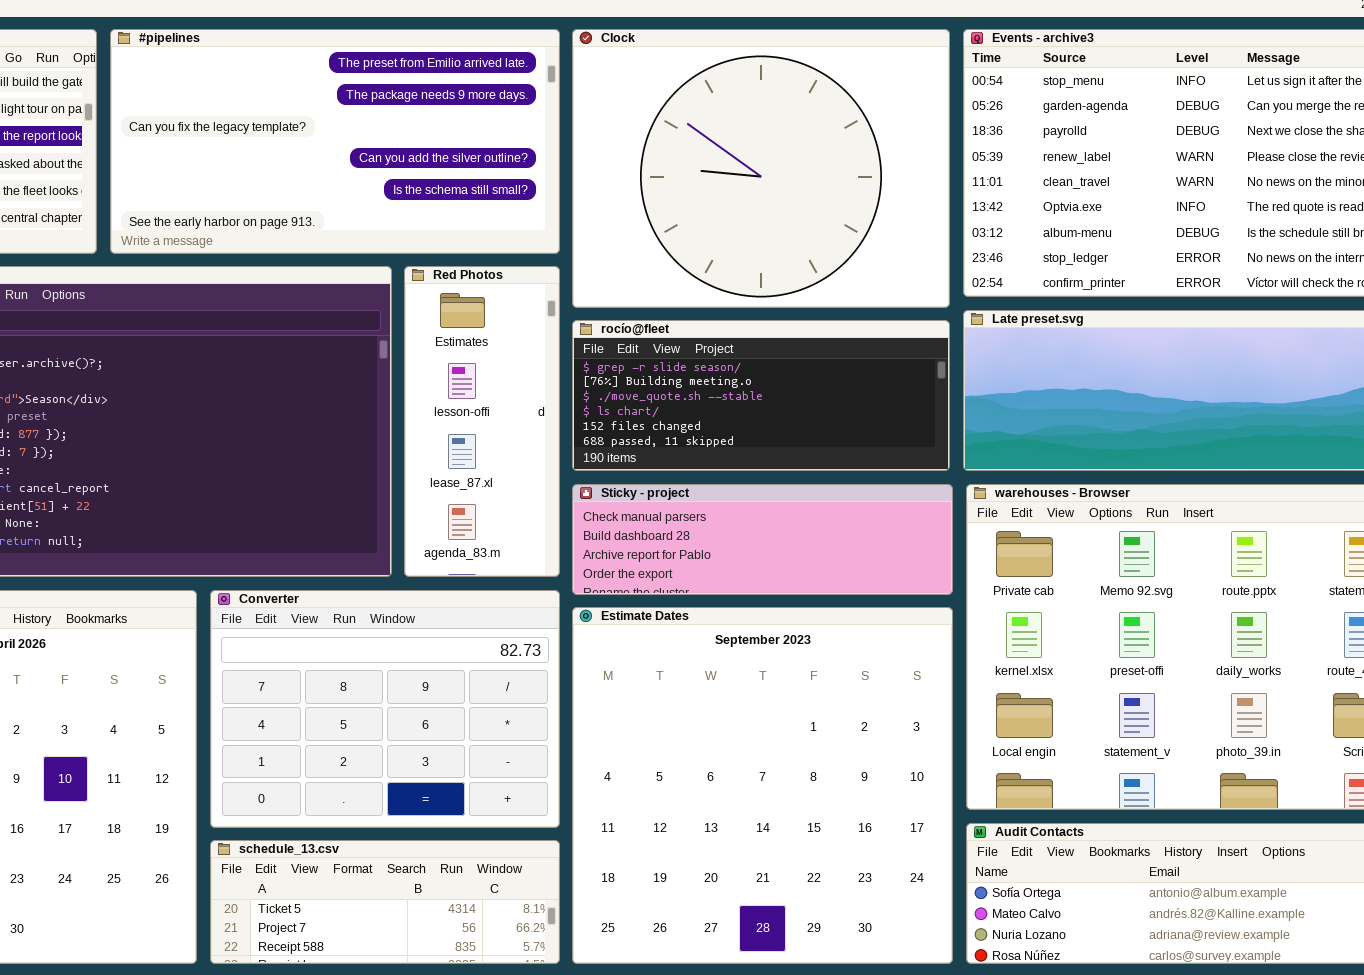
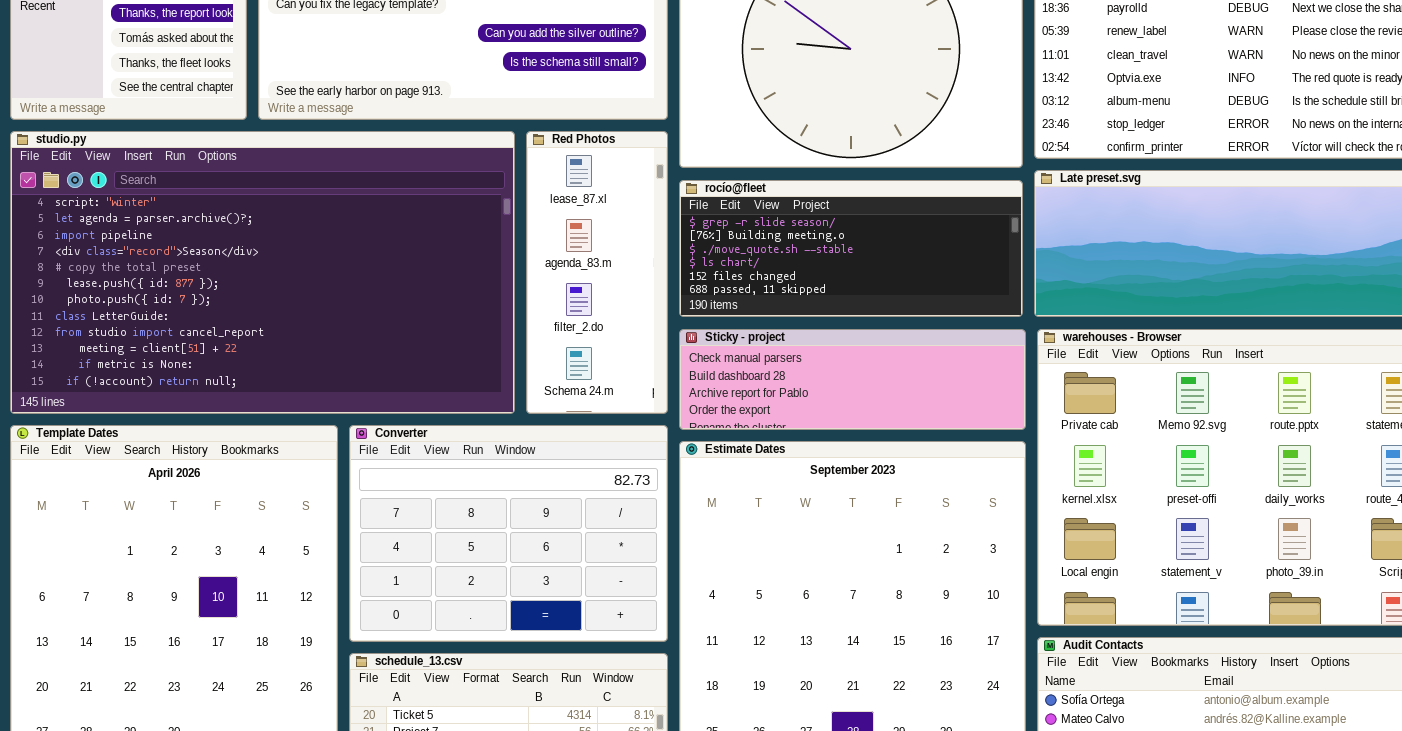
Red Photos: [404,266,560,577] -> [526,131,668,414], scrolled down 2 rows

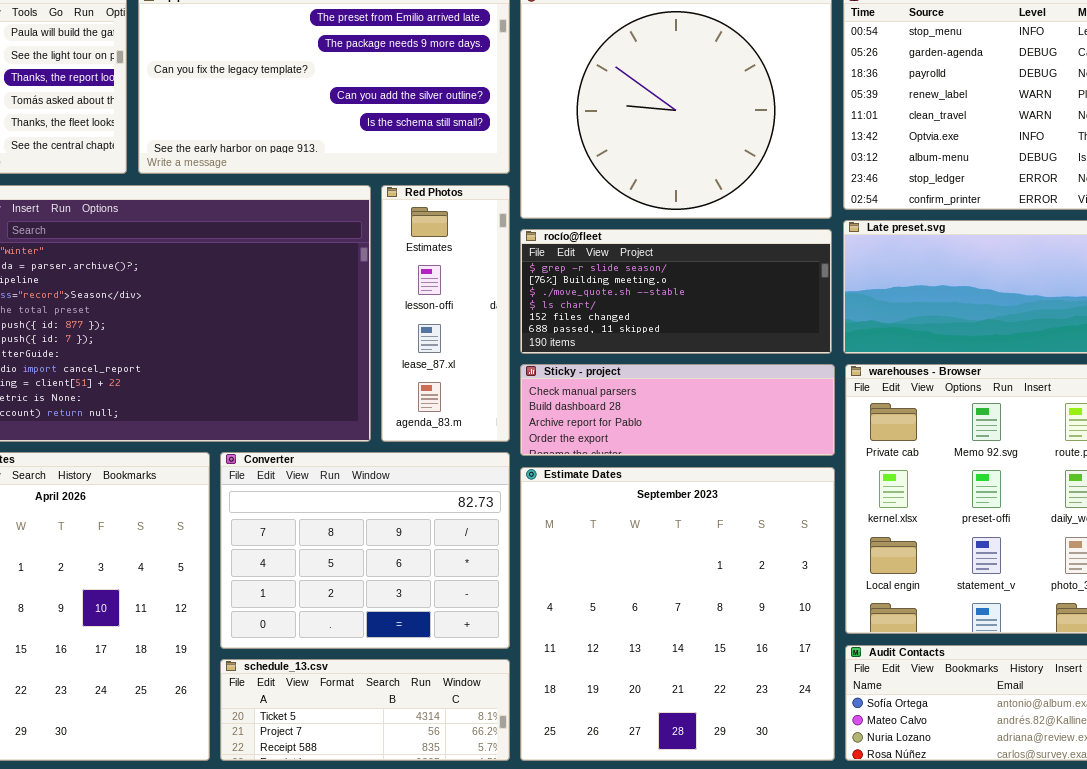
Red Photos: [526,131,668,414] -> [381,185,510,442], scrolled up 2 rows

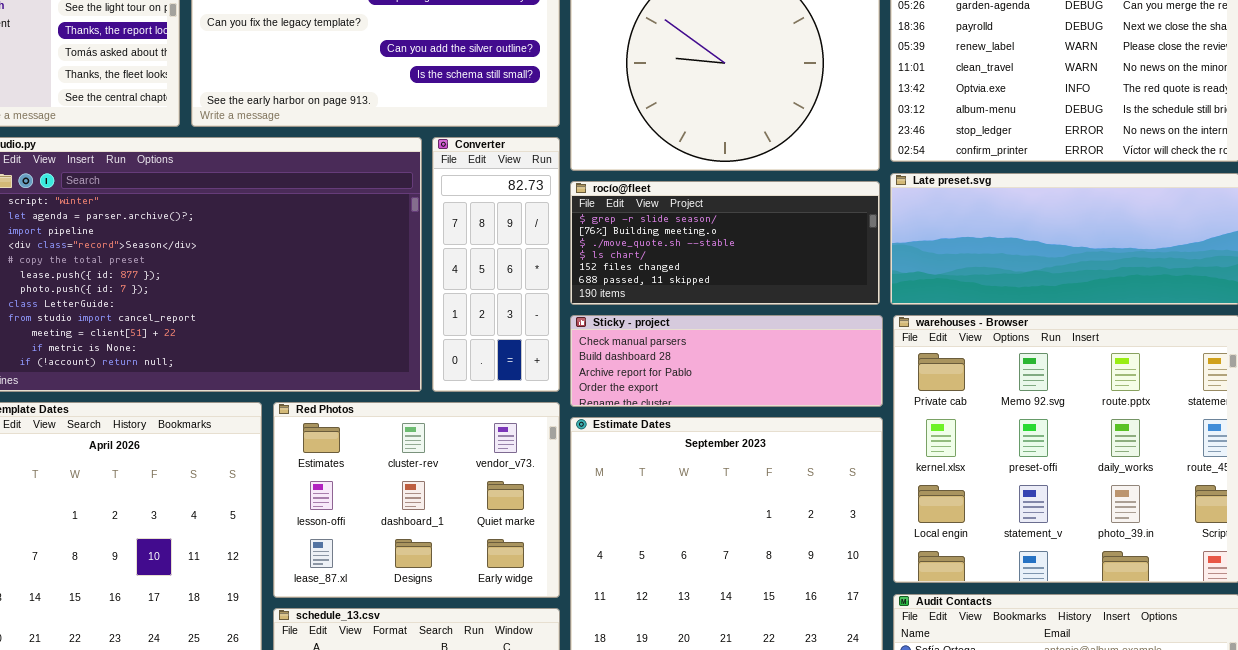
Red Photos: [381,185,510,442] -> [273,402,560,598], moved, resized
Converter: [220,452,510,649] -> [432,137,560,392], moved, resized

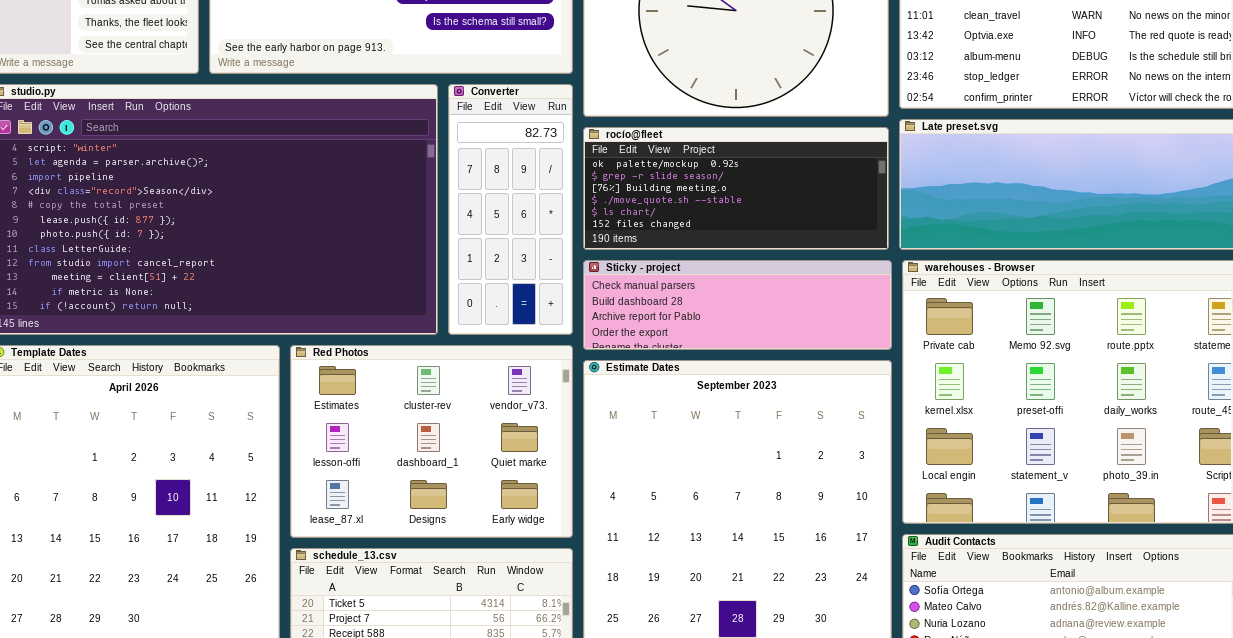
rocío@fleet: [570,181,880,305] -> [583,127,889,250], scrolled up 1 row

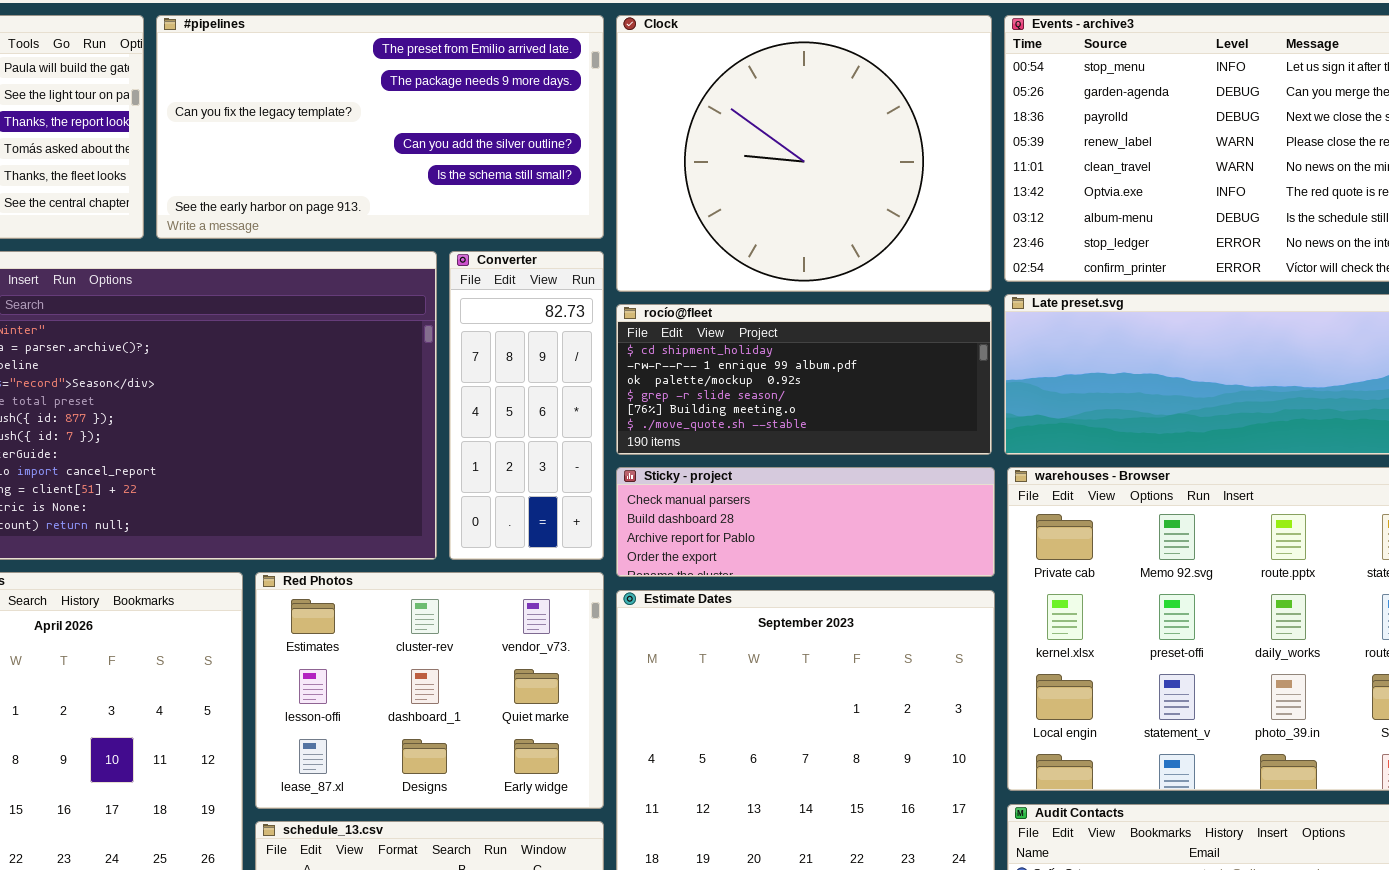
rocío@fleet: [583,127,889,250] -> [616,304,992,455], scrolled up 2 rows

